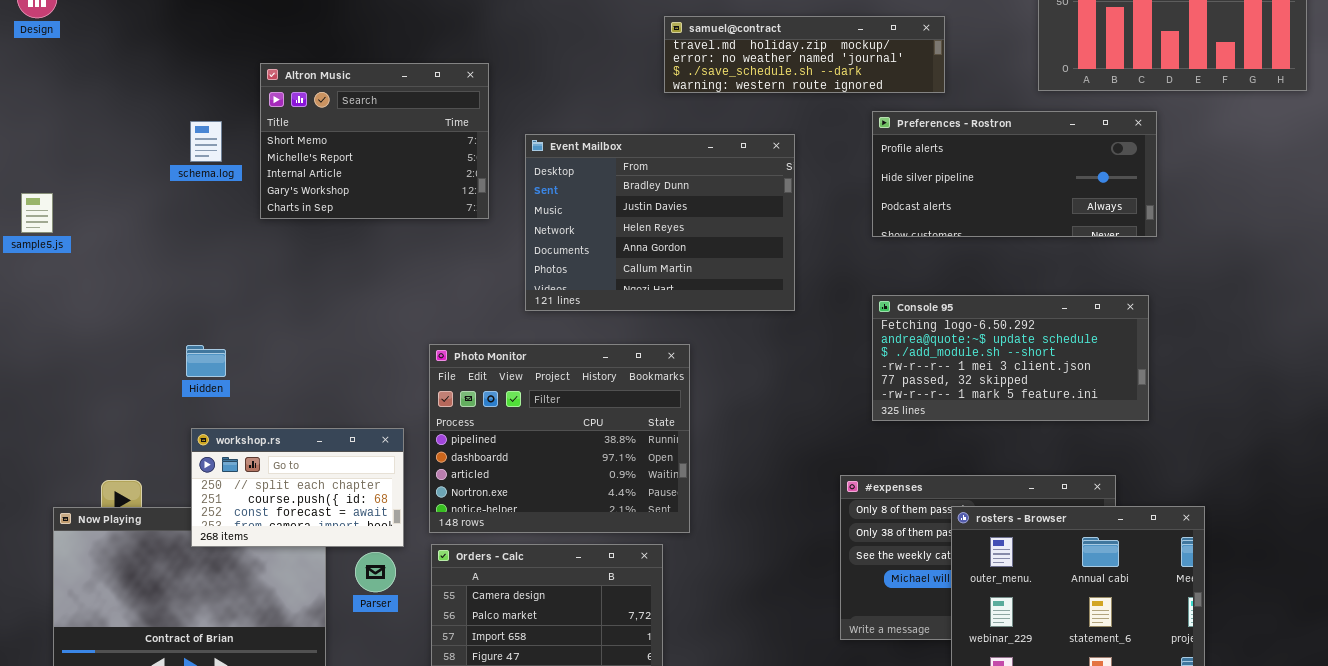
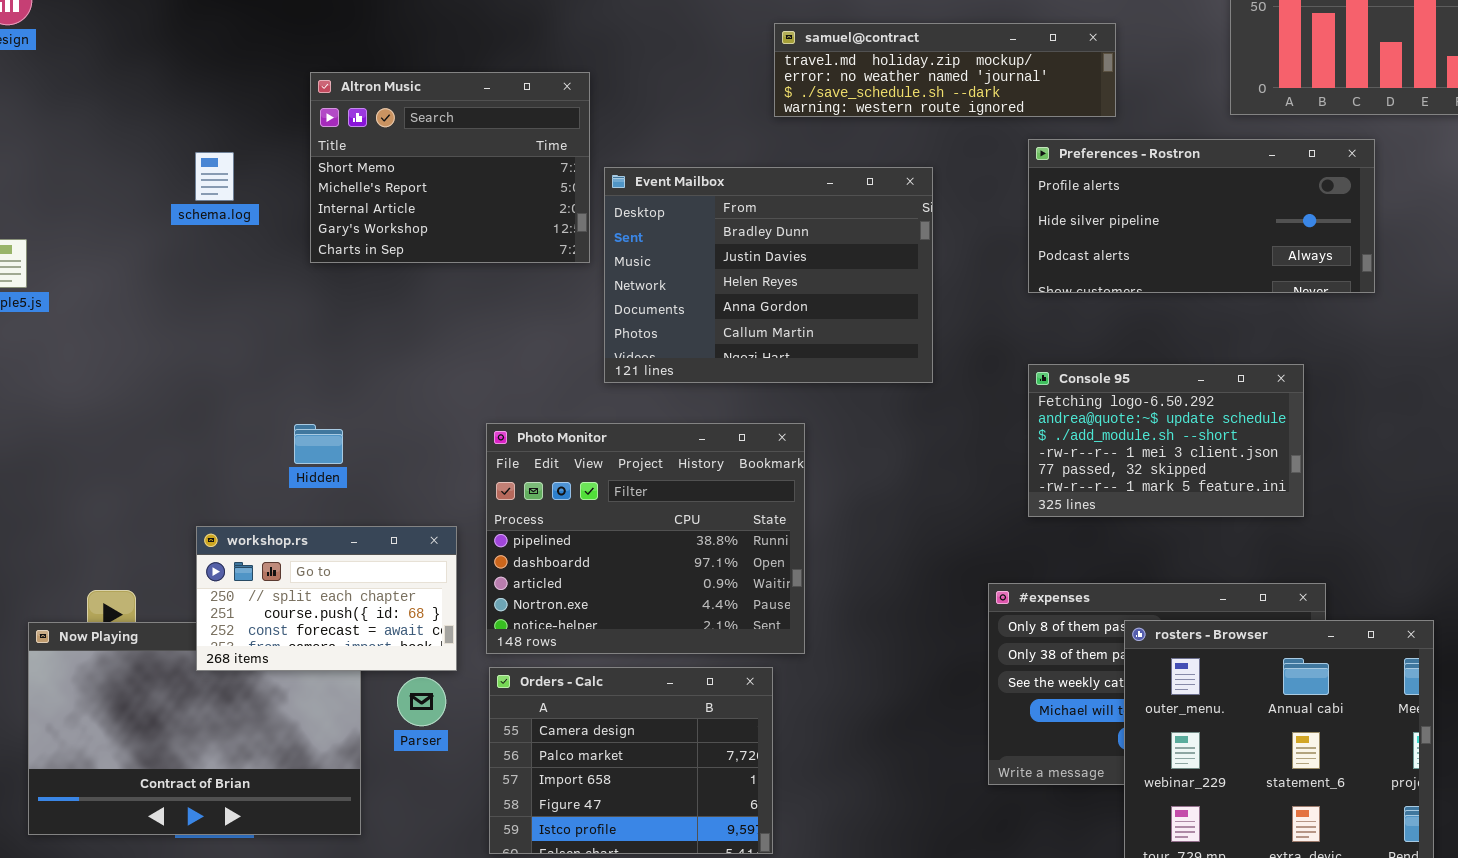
Altron Music: [260,63,489,219] -> [310,72,590,263], moved
Console 95: [872,295,1149,421] -> [1028,364,1304,517], resized
Hidden: [186,345,226,377] -> [294,424,343,464], moved

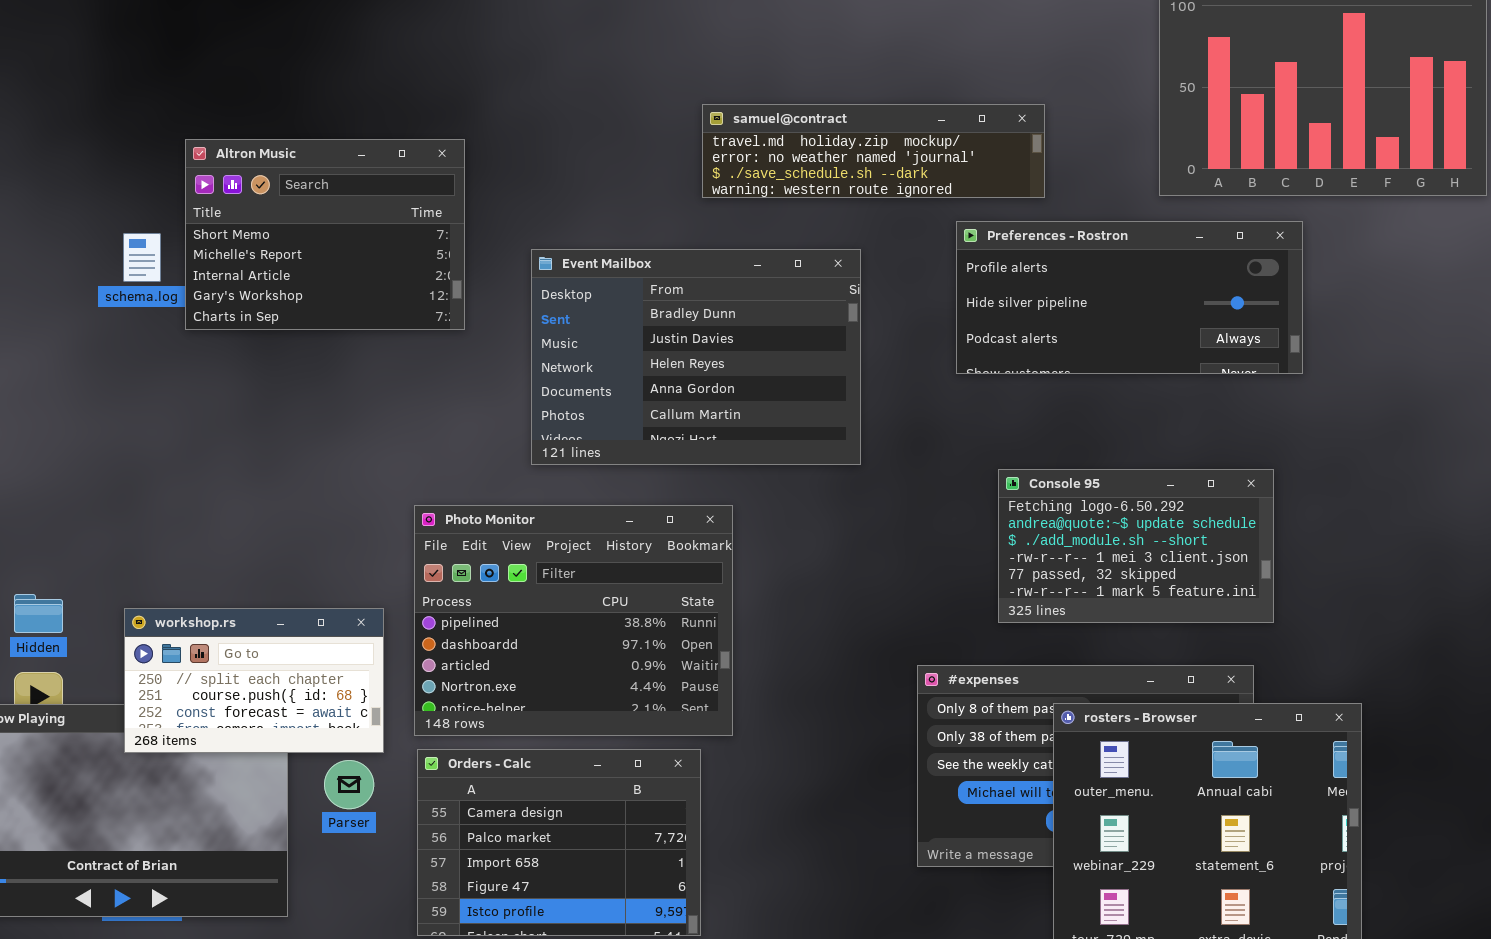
Altron Music: [310,72,590,263] -> [185,139,465,330], moved
Console 95: [1028,364,1304,517] -> [998,469,1274,623], moved
Hidden: [294,424,343,464] -> [14,594,63,633], moved

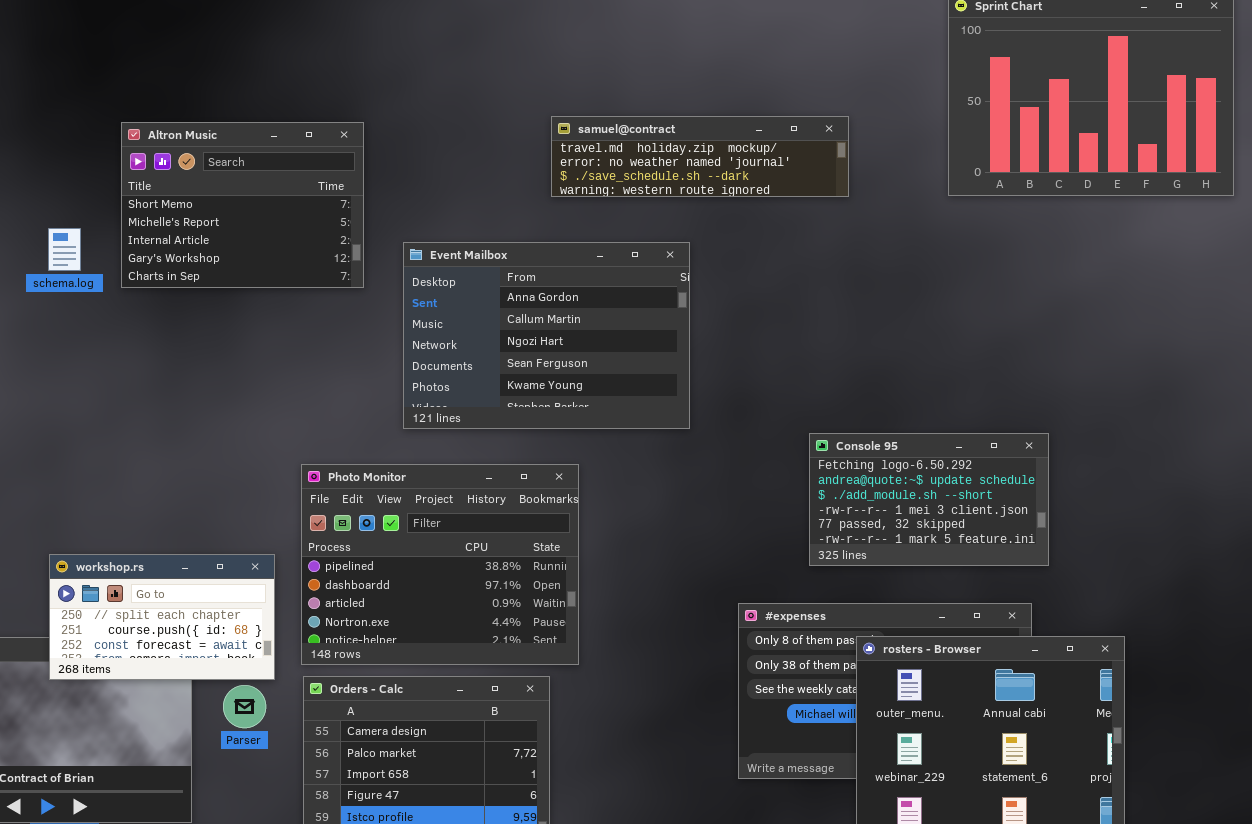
Altron Music: [185,139,465,330] -> [121,122,364,288], moved
Preferences - Rostron: [956,221,1303,374] -> none, closed
Event Mailbox: [531,249,861,465] -> [403,242,690,429], scrolled down 3 rows

